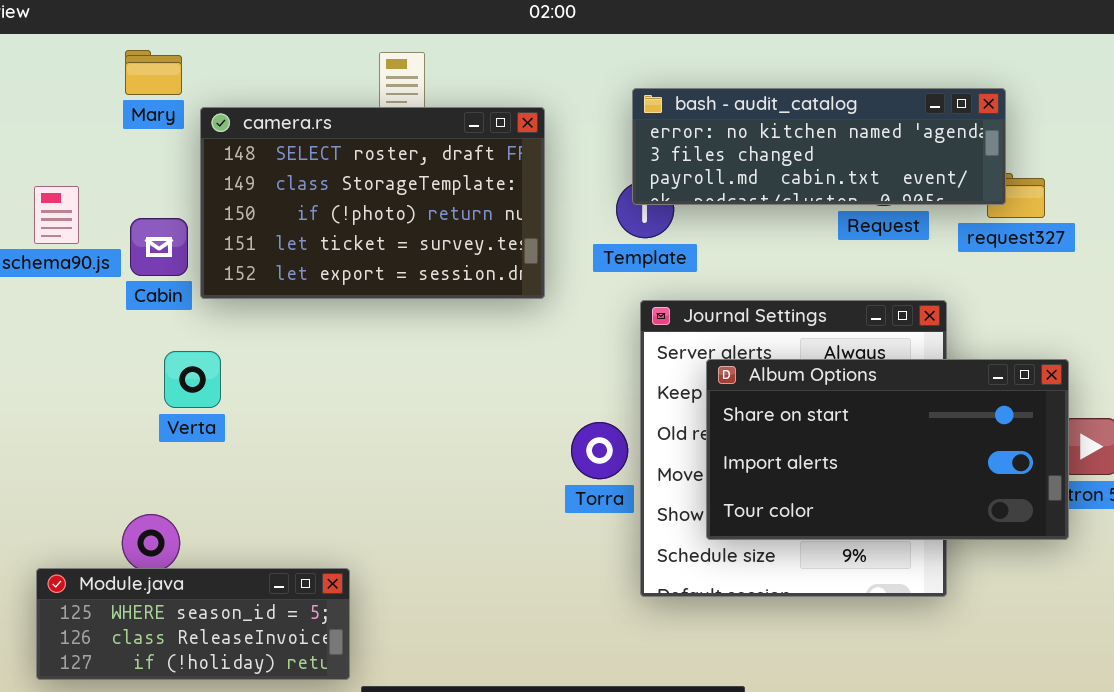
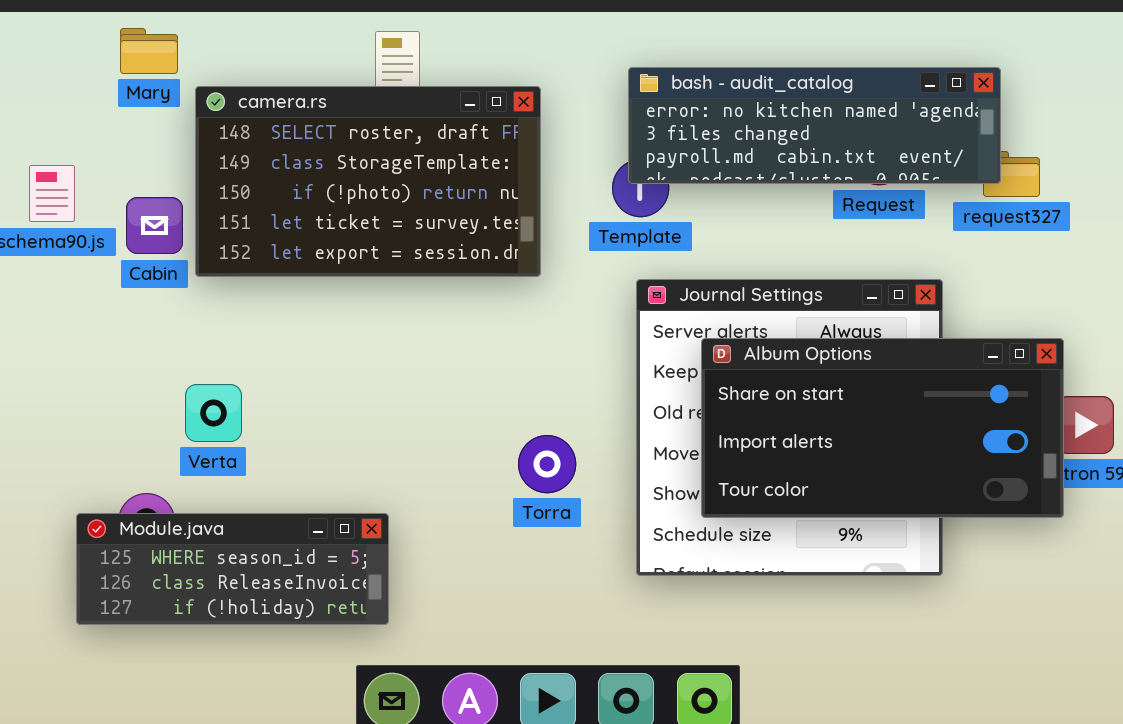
Verta: [164,351,221,408] -> [185,384,242,442], moved
Torra: [571,422,628,479] -> [518,435,576,493], moved
Module.java: [36,568,350,680] -> [76,513,389,625], moved

